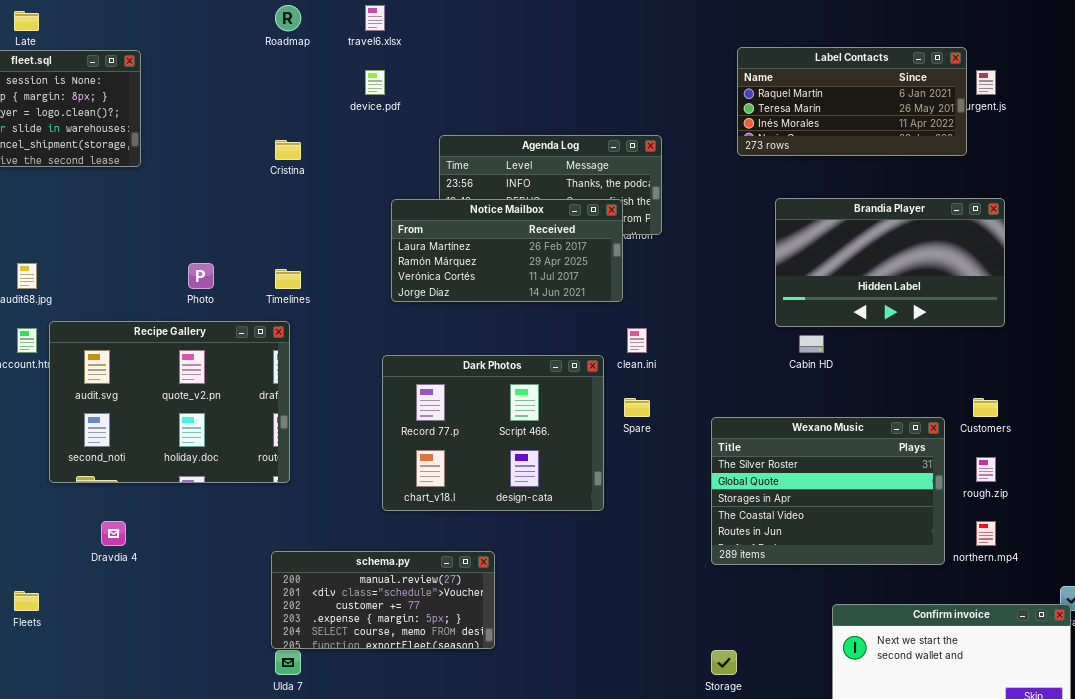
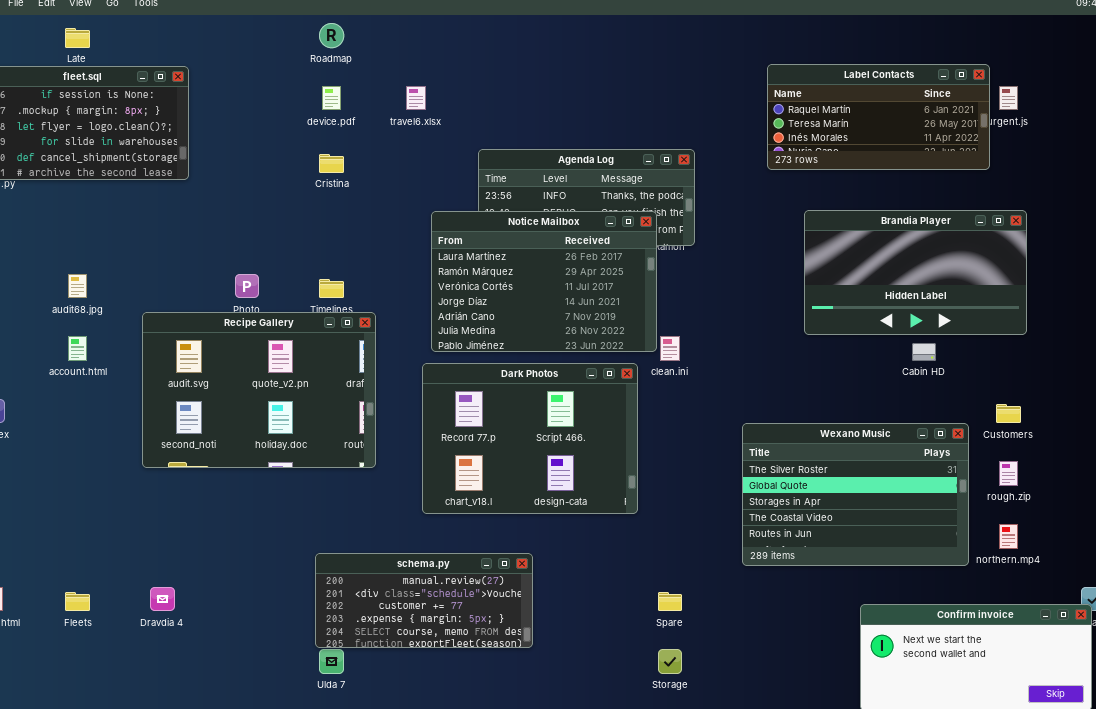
travel6.xlsx: [365,5,385,31] -> [406,86,426,110], moved
device.pdf: [365,70,385,95] -> [322,86,341,110], moved
Notice Mailbox: [391,199,623,302] -> [431,211,657,352], resized
Recipe Gallery: [49,321,290,483] -> [142,312,376,468], moved
Cabin HD: [799,335,824,353] -> [912,343,936,361], moved
Spare: [624,398,650,417] -> [658,592,682,611], moved
Dravdia 4: [101,521,126,546] -> [150,587,175,611], moved
Storage: [711,650,737,675] -> [658,649,682,674], moved

